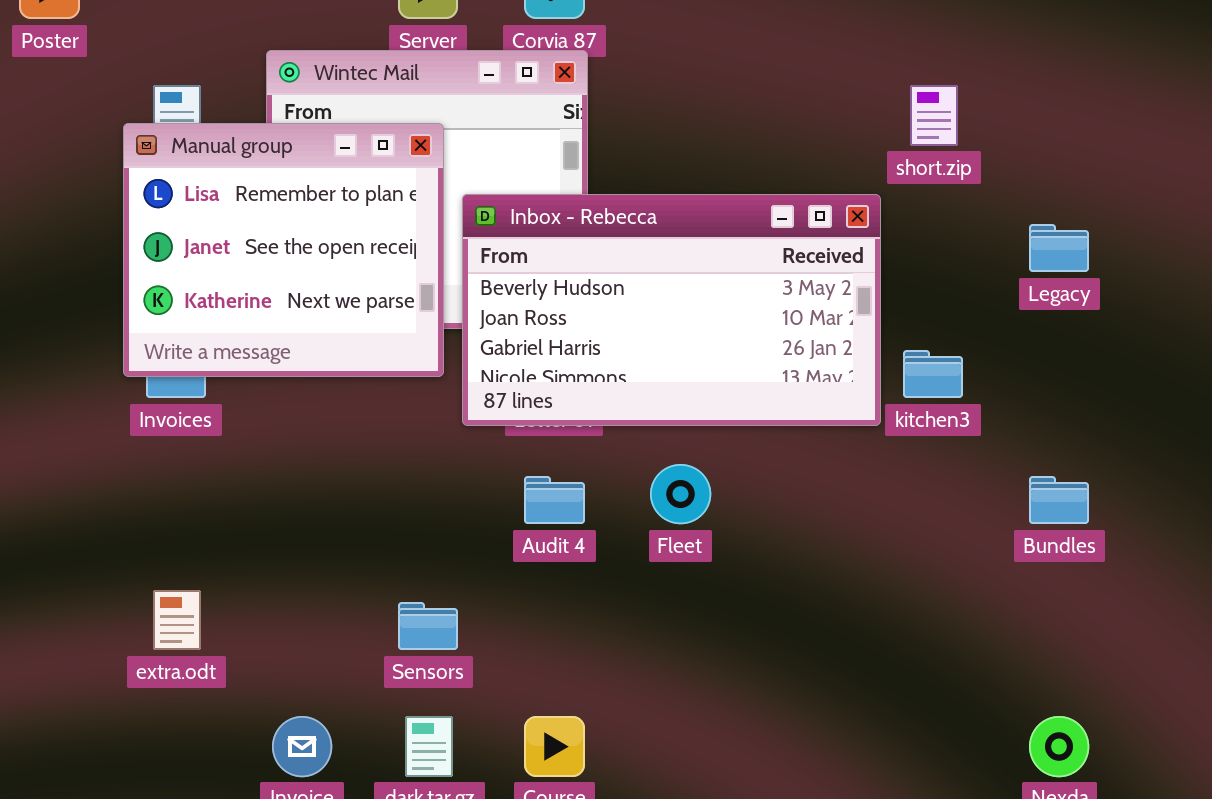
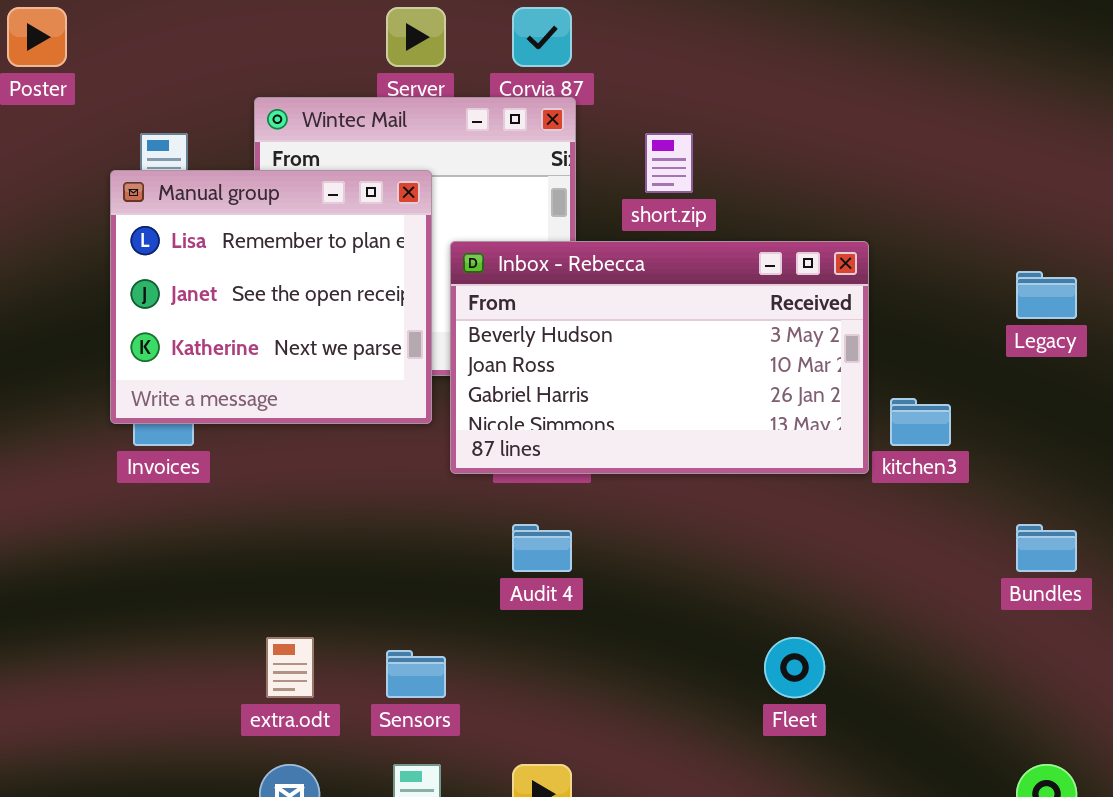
short.zip: [910,85,958,146] -> [645,133,693,193], moved
Fleet: [650,464,711,524] -> [764,637,825,698], moved
extra.odt: [153,590,201,650] -> [266,637,314,698], moved

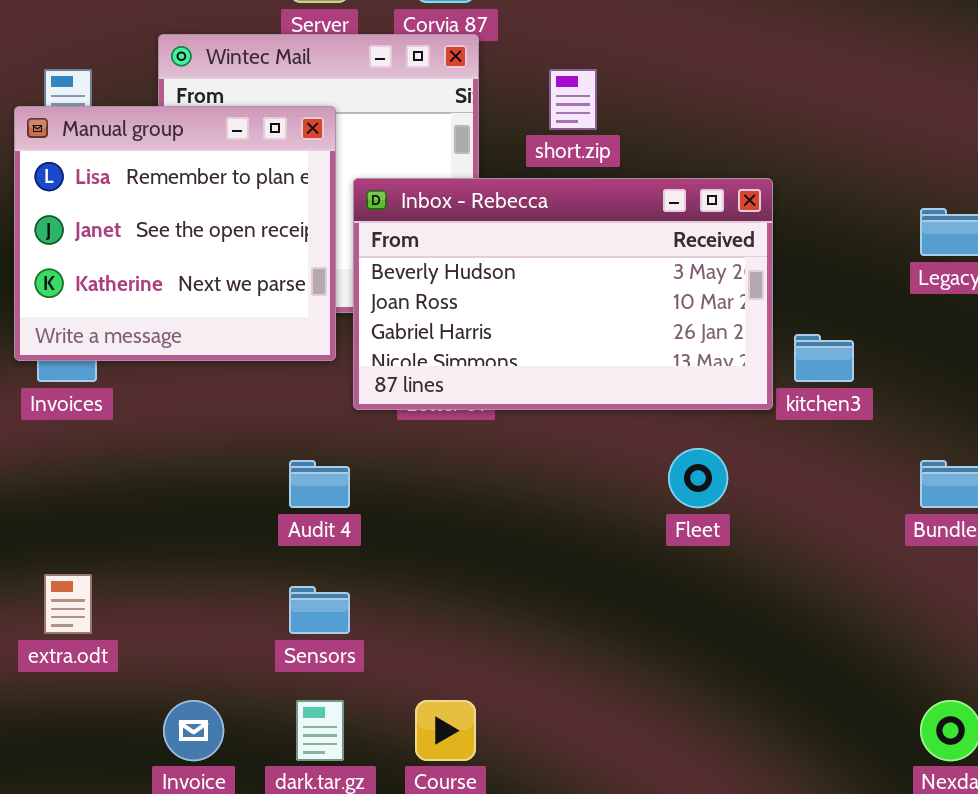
Audit 4: [512,524,572,572] -> [289,460,350,508], moved
extra.odt: [266,637,314,698] -> [44,574,92,634], moved
Fleet: [764,637,825,698] -> [668,448,728,508], moved

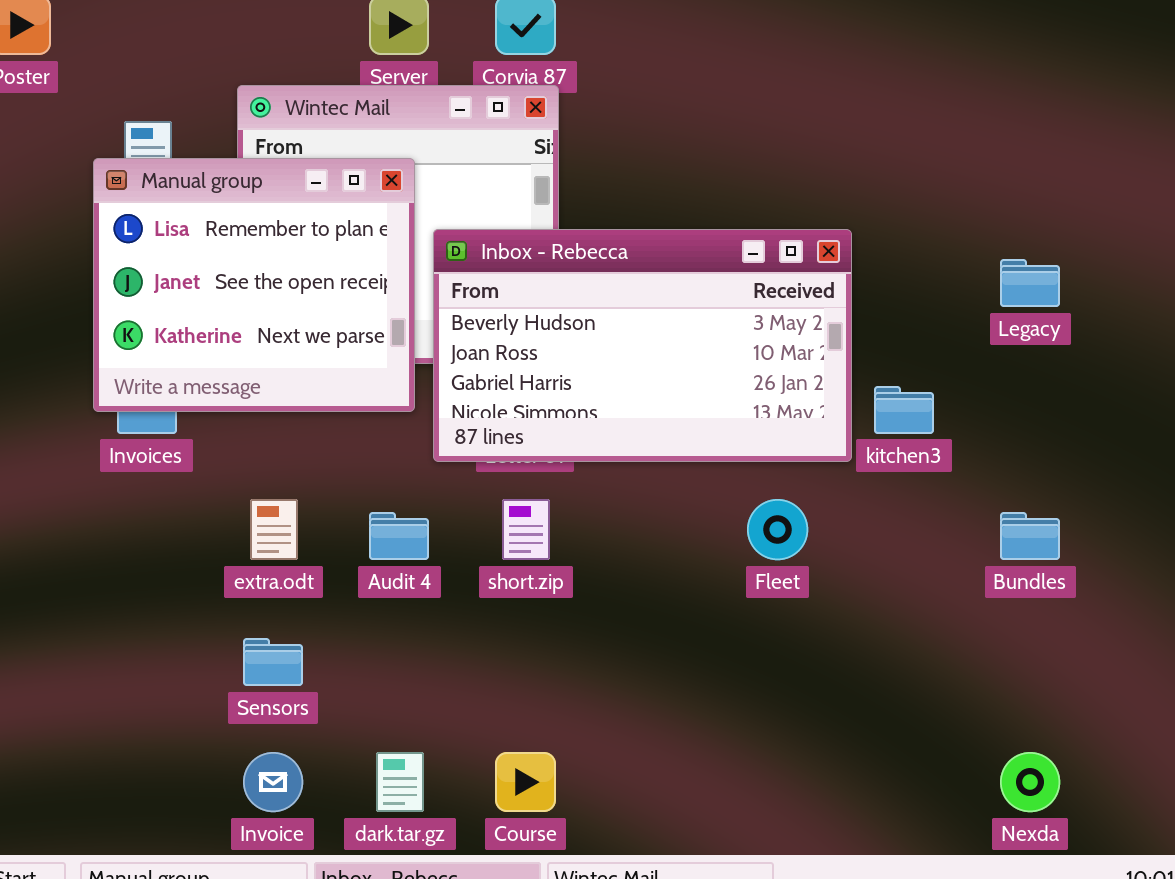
short.zip: [549,69,597,130] -> [502,499,550,560], moved
extra.odt: [44,574,92,634] -> [250,499,298,560], moved
Sensors: [289,586,350,634] -> [243,638,303,686], moved

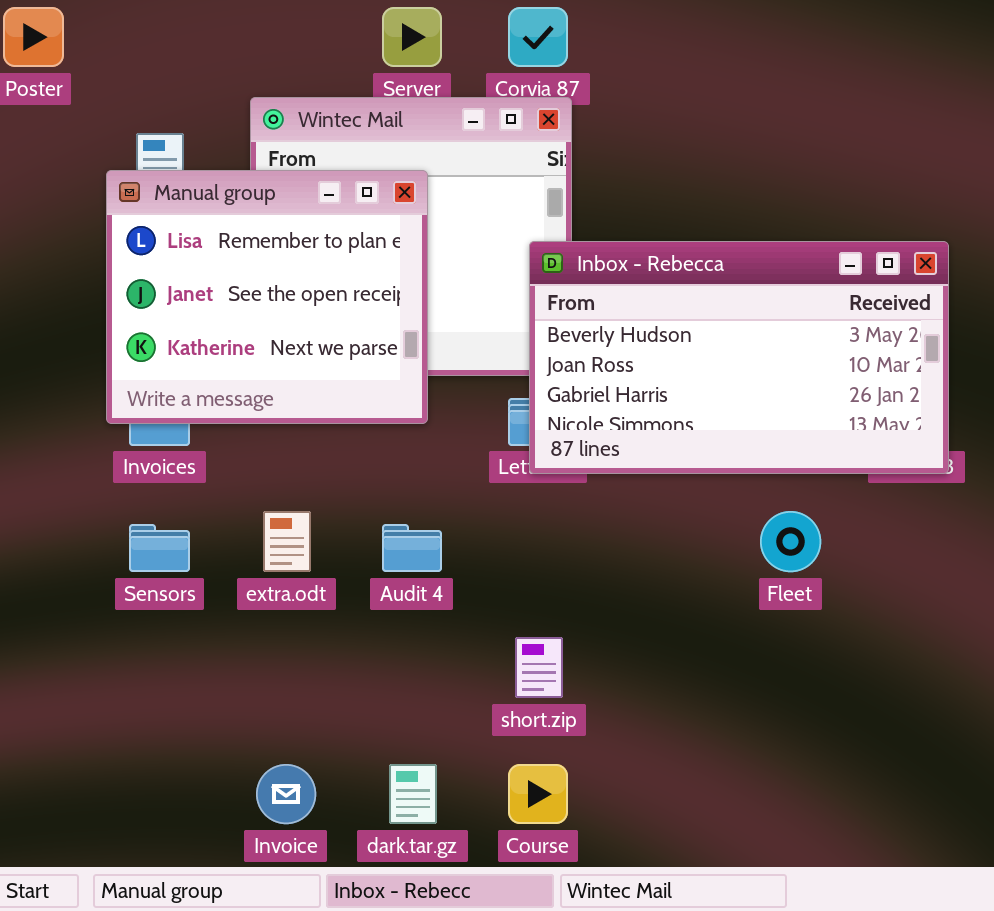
Inbox - Rebecca: [433,229,852,462] -> [529,241,949,474], moved
short.zip: [502,499,550,560] -> [515,637,563,698], moved
Sensors: [243,638,303,686] -> [129,524,190,572], moved

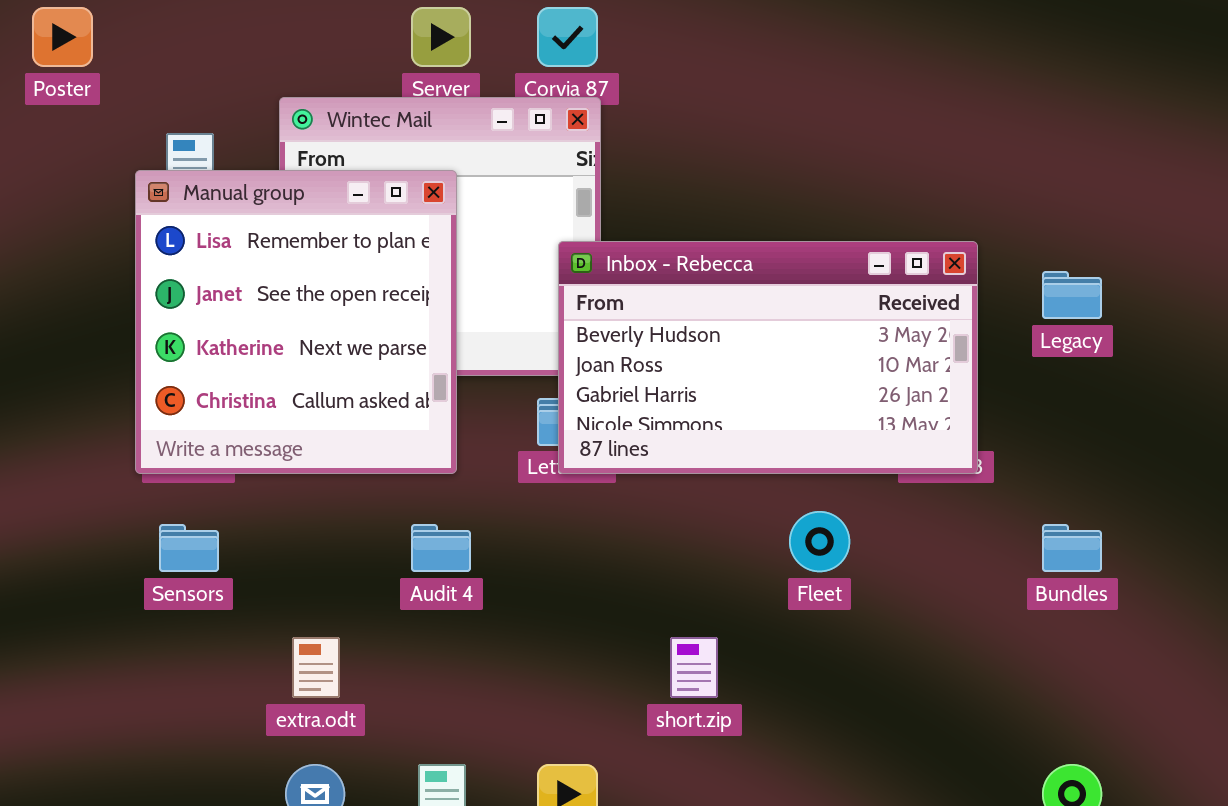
Manual group: [106,170,428,424] -> [135,170,457,474], resized
extra.odt: [263,511,311,572] -> [292,637,340,698], moved
short.zip: [515,637,563,698] -> [670,637,718,698], moved

